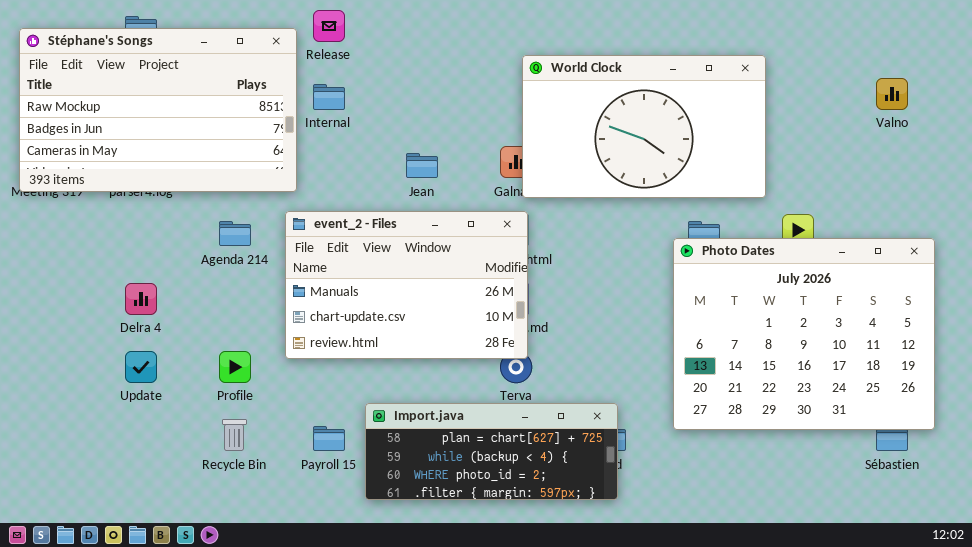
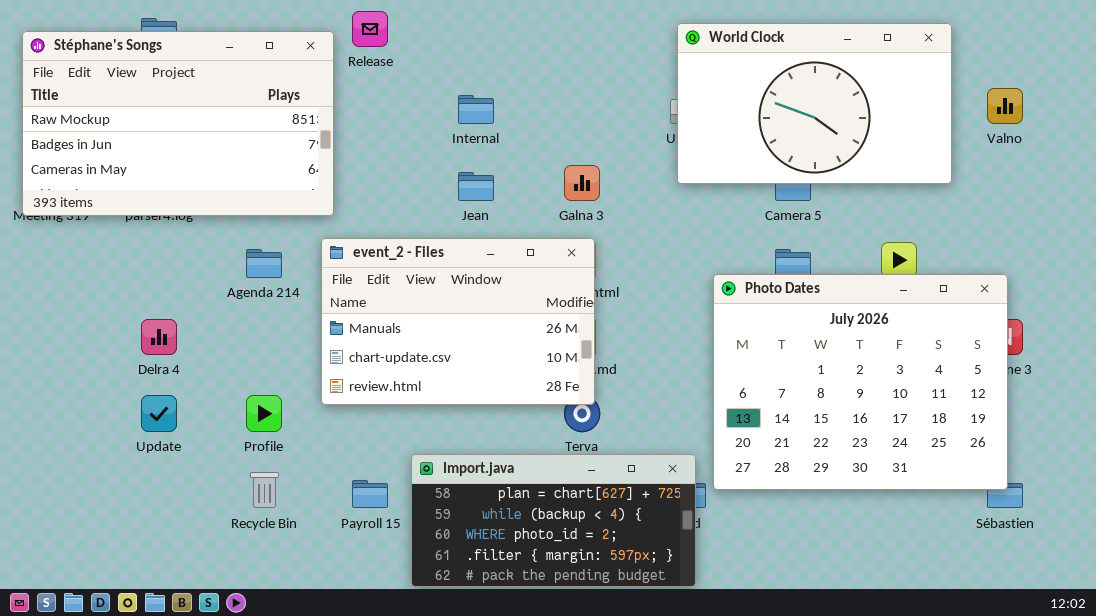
World Clock: [522,55,766,198] -> [677,23,952,184], moved
Internal: [313,84,345,110] -> [458,95,494,124], moved
Photo Dates: [673,238,935,430] -> [713,274,1008,490], moved
Import.java: [365,403,618,500] -> [411,454,696,587], resized

